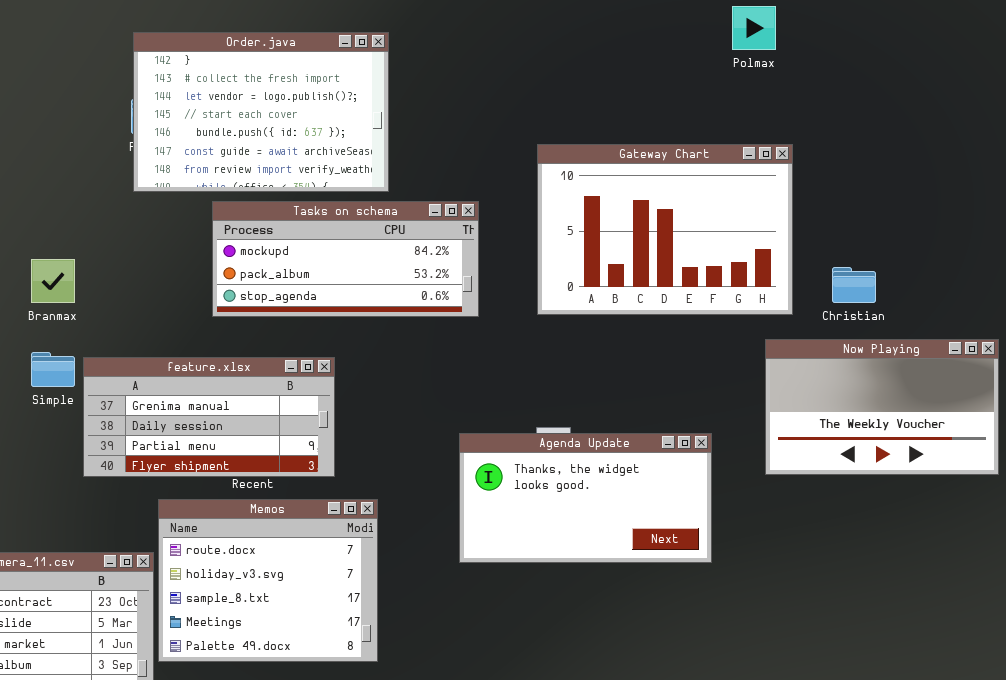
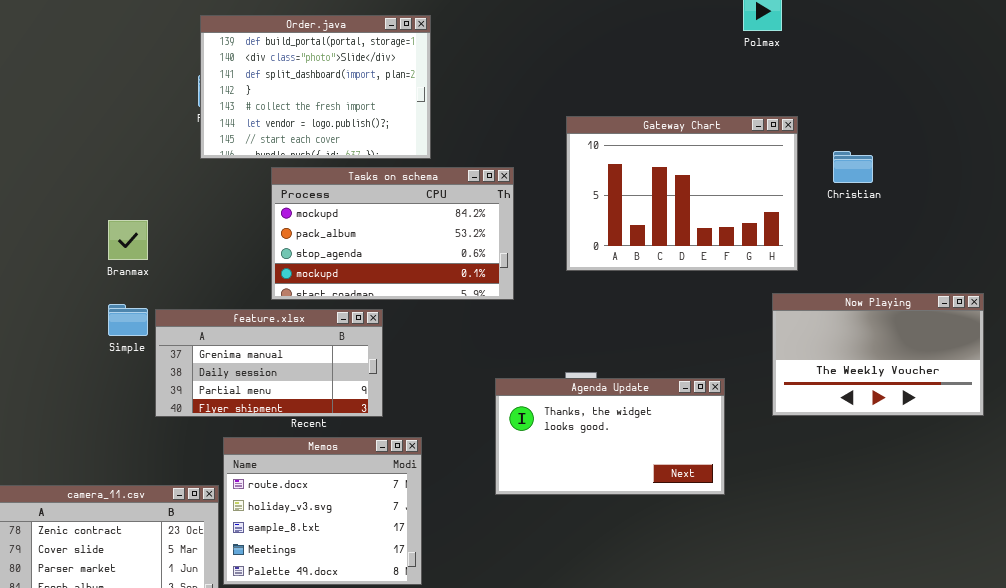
Order.java: [133,32,389,192] -> [200,15,431,159], scrolled up 3 rows
Tasks on schema: [212,201,479,317] -> [271,167,514,300], resized
Christian: [832,267,876,303] -> [833,151,873,183], moved

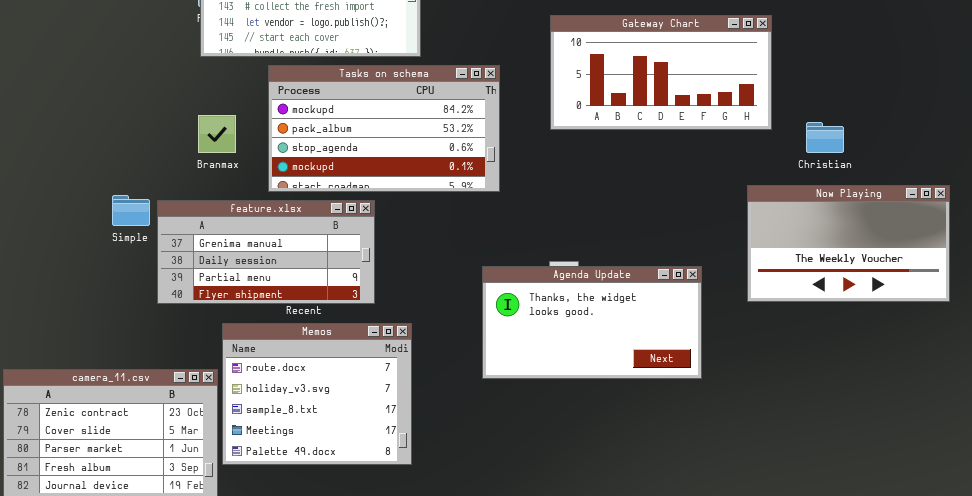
Gateway Chart: [566,116,798,271] -> [550,15,772,130], resized
Christian: [833,151,873,183] -> [806,122,844,153], moved
Branmax: [108,220,148,260] -> [198,115,236,153], moved

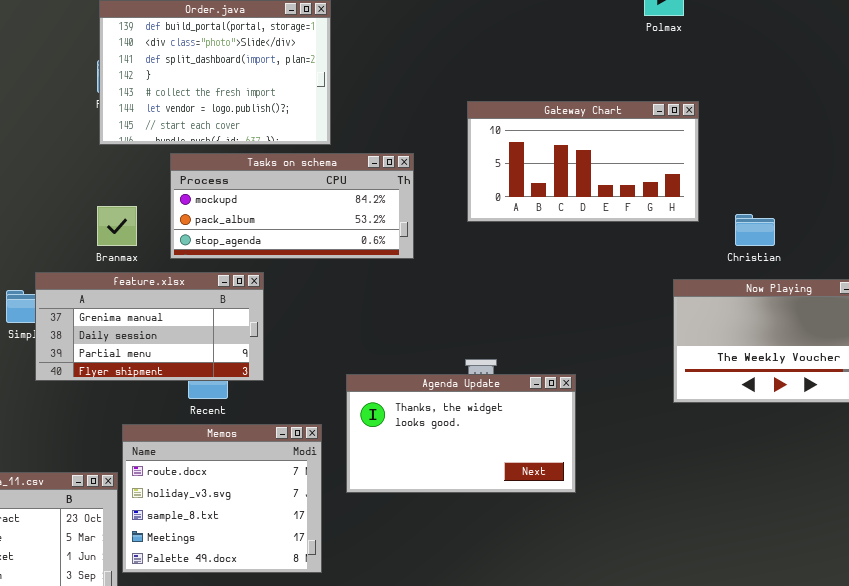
Tasks on schema: [268,65,500,192] -> [170,153,414,259], resized
feature.xlsx: [157,200,375,304] -> [35,272,264,381], moved
Agenda Update: [482,266,702,379] -> [346,374,576,493], moved

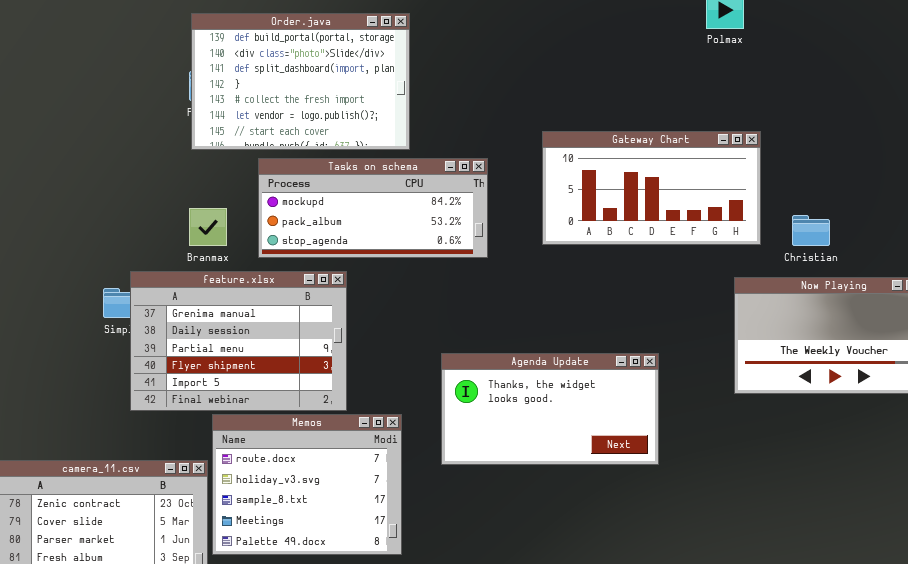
Gateway Chart: [467,101,699,222] -> [542,131,761,245], moved
feature.xlsx: [35,272,264,381] -> [130,271,347,411], resized
Agenda Update: [346,374,576,493] -> [441,353,659,465], moved

